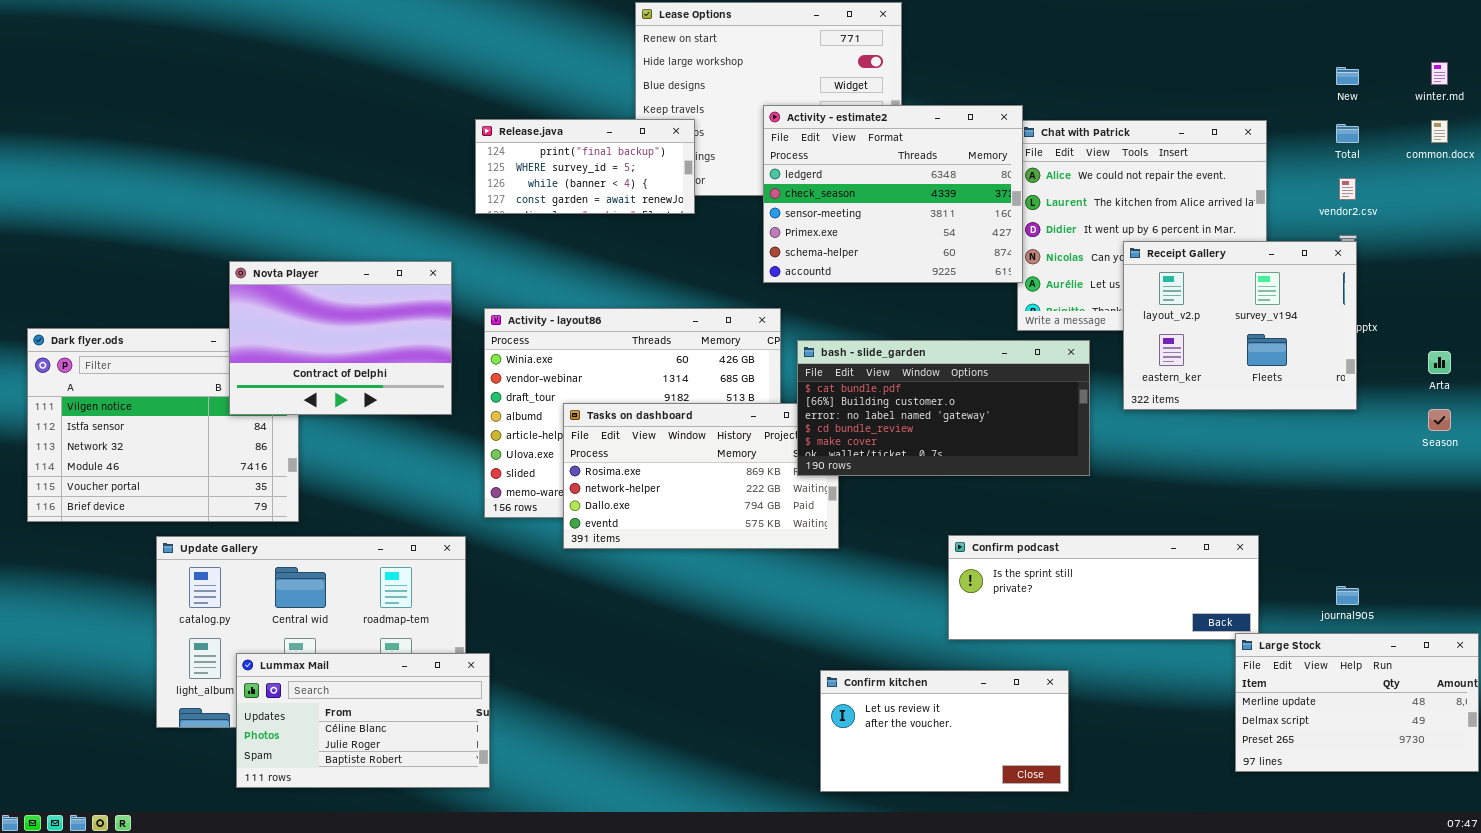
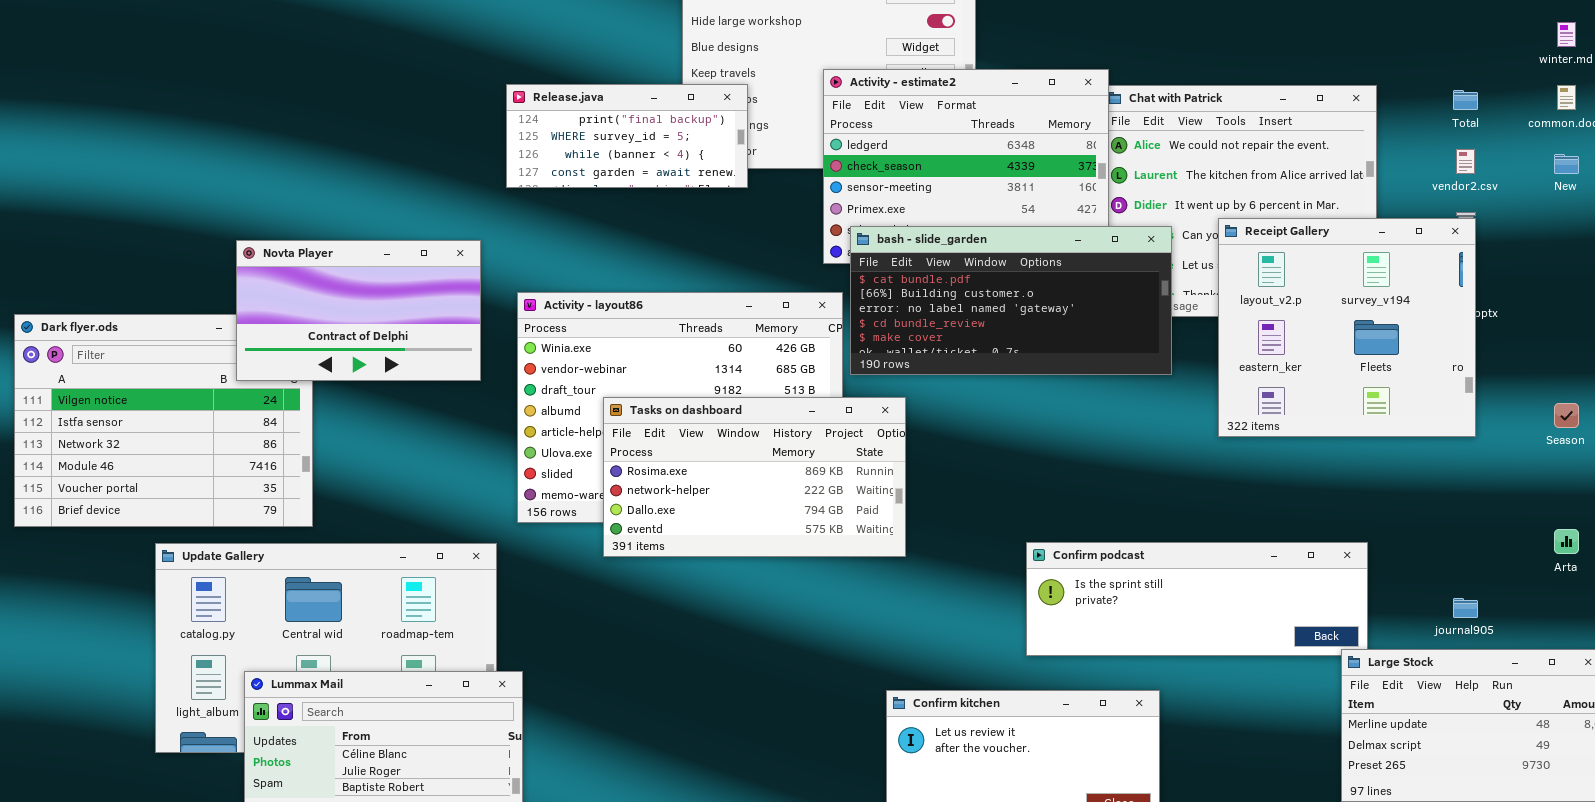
New: [1336,67,1359,85] -> [1554,154,1579,174], moved
Receipt Gallery: [1123,241,1357,410] -> [1218,218,1476,437], resized
Novta Player: [229,261,452,415] -> [236,240,481,381], resized
bash - slide_garden: [797,340,1090,476] -> [850,226,1172,375], moved
Arta: [1428,351,1451,374] -> [1554,529,1579,554], moved

